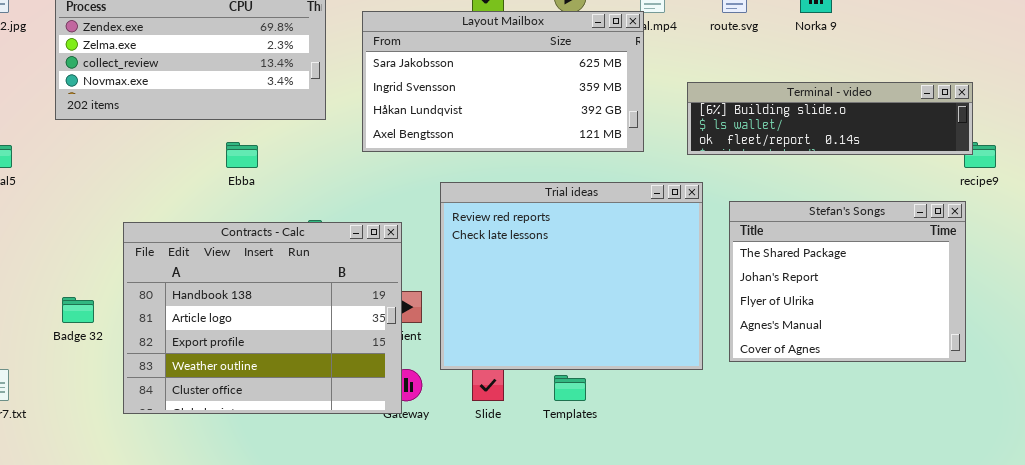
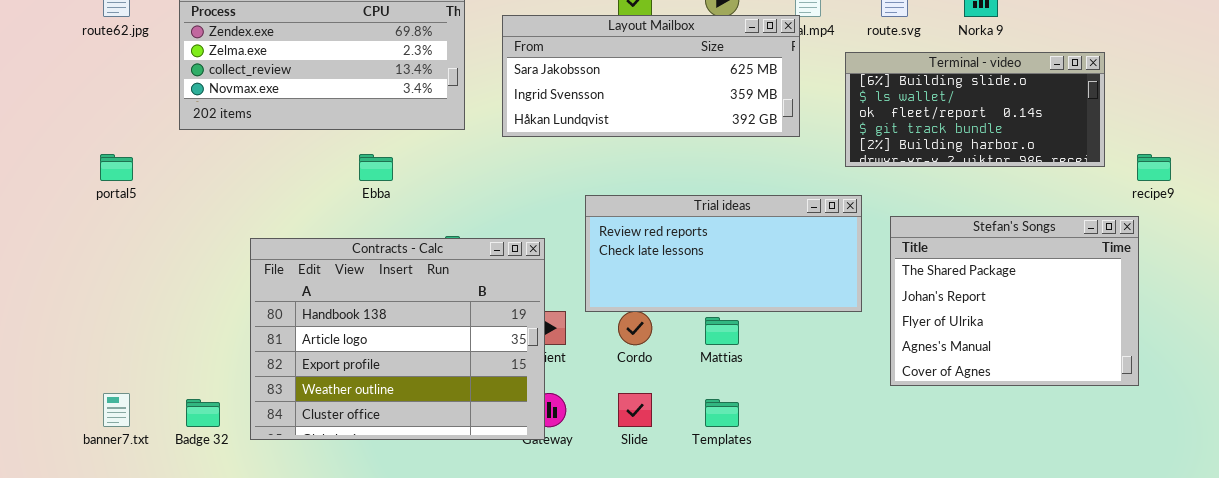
Layout Mailbox: [362,11,644,152] -> [502,15,800,137], resized
Terminal - video: [687,82,973,155] -> [845,52,1105,167], resized
Trial ideas: [440,182,703,370] -> [585,195,862,312], resized
Badge 32: [62,297,94,323] -> [186,399,220,427], moved

